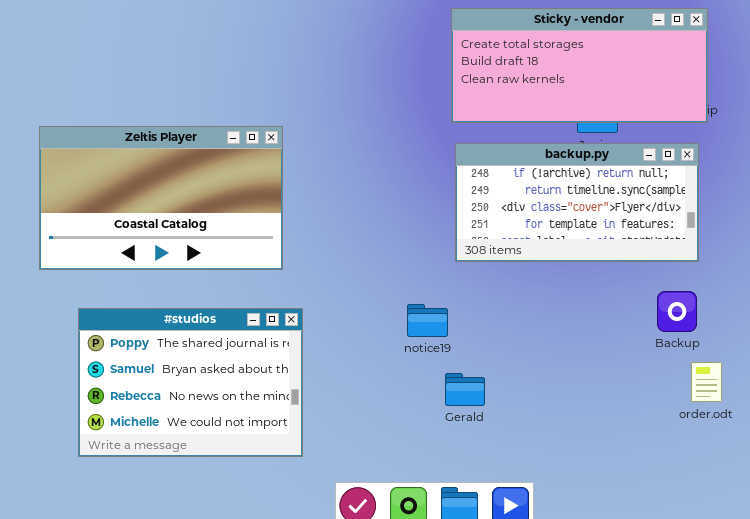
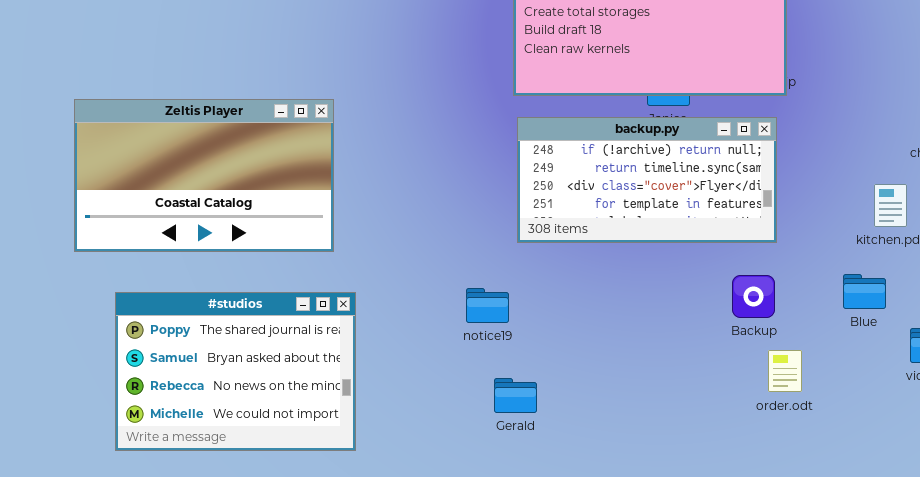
Gerald: [445,373,485,406] -> [494,378,537,413], moved

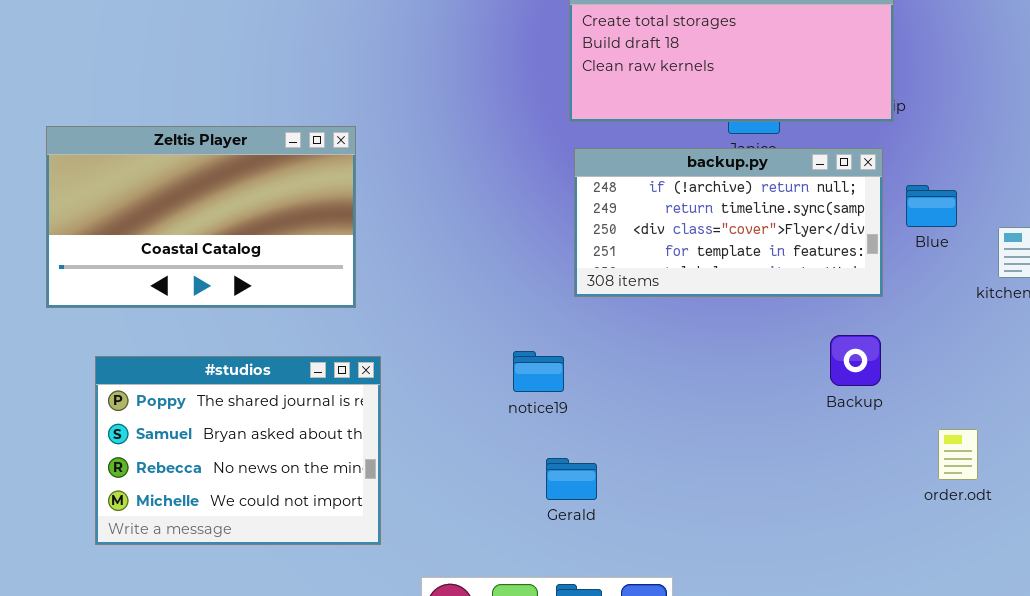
Blue: [843,274,886,309] -> [906,185,957,227], moved
order.odt: [768,350,802,392] -> [938,429,978,480], moved

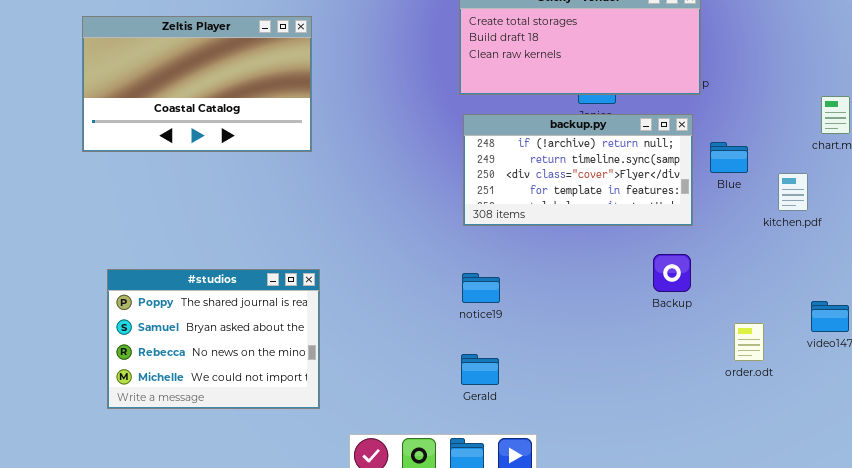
Zeltis Player: [46,126,356,308] -> [82,16,312,152], moved
notice19: [513,351,564,392] -> [462,273,500,303], moved
Gerald: [546,458,597,500] -> [461,354,499,385], moved

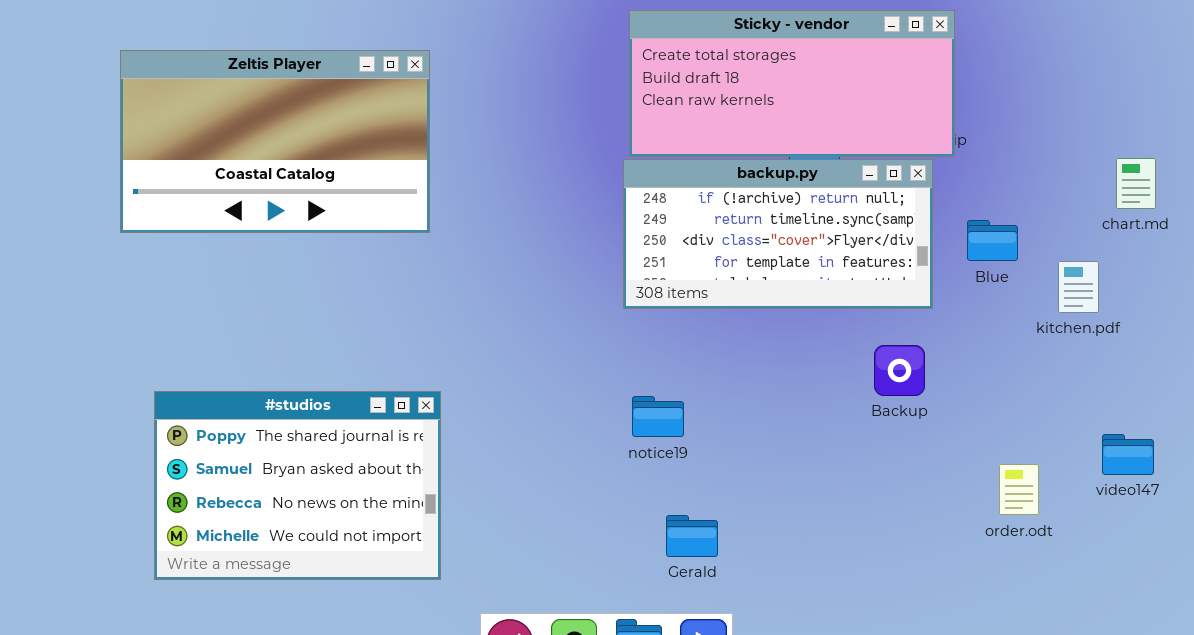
backup.py: [463,114,693,226] -> [623,159,933,309], moved
Backup: [653,254,691,292] -> [874,345,925,396], moved
Gerald: [461,354,499,385] -> [666,515,718,557], moved

